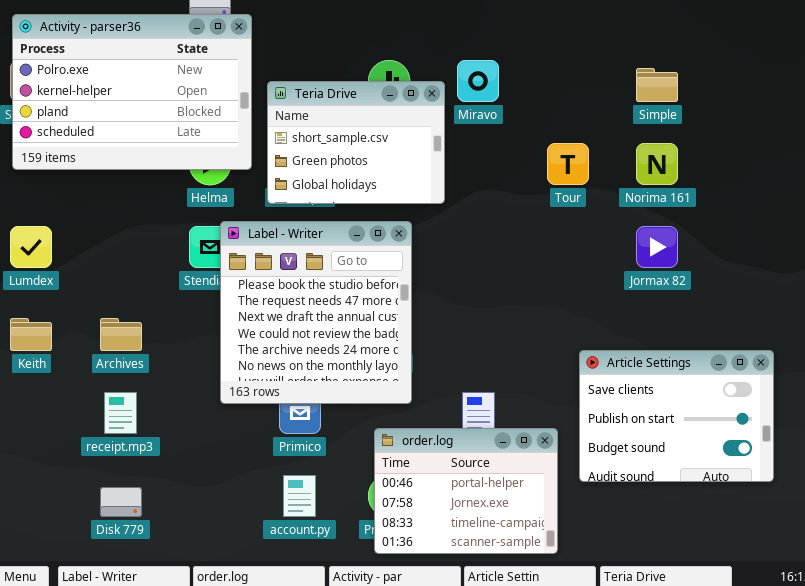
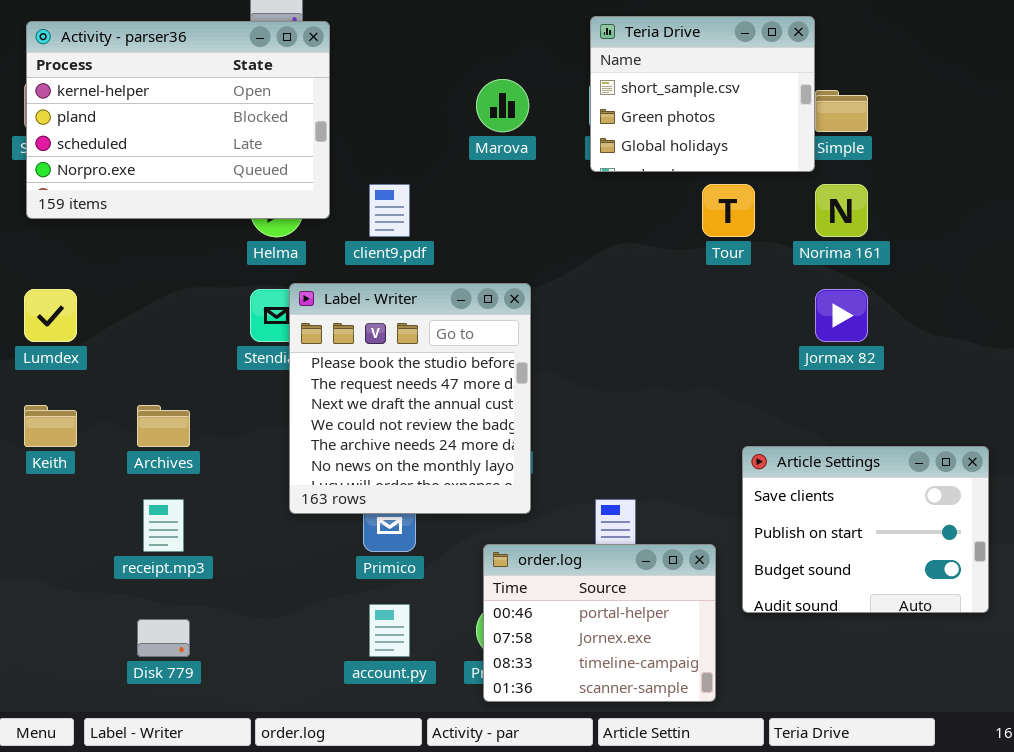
Activity - parser36: [12,14,252,170] -> [26,21,330,219], scrolled down 1 row
Teria Drive: [267,81,445,204] -> [590,16,815,172], moved

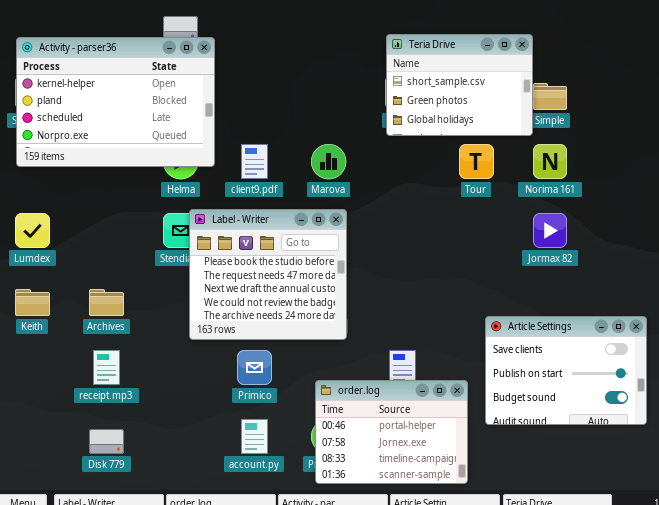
Marova: [476,79,529,132] -> [311,144,346,179], moved
Label - Writer: [289,283,531,514] -> [189,209,347,340], resized

